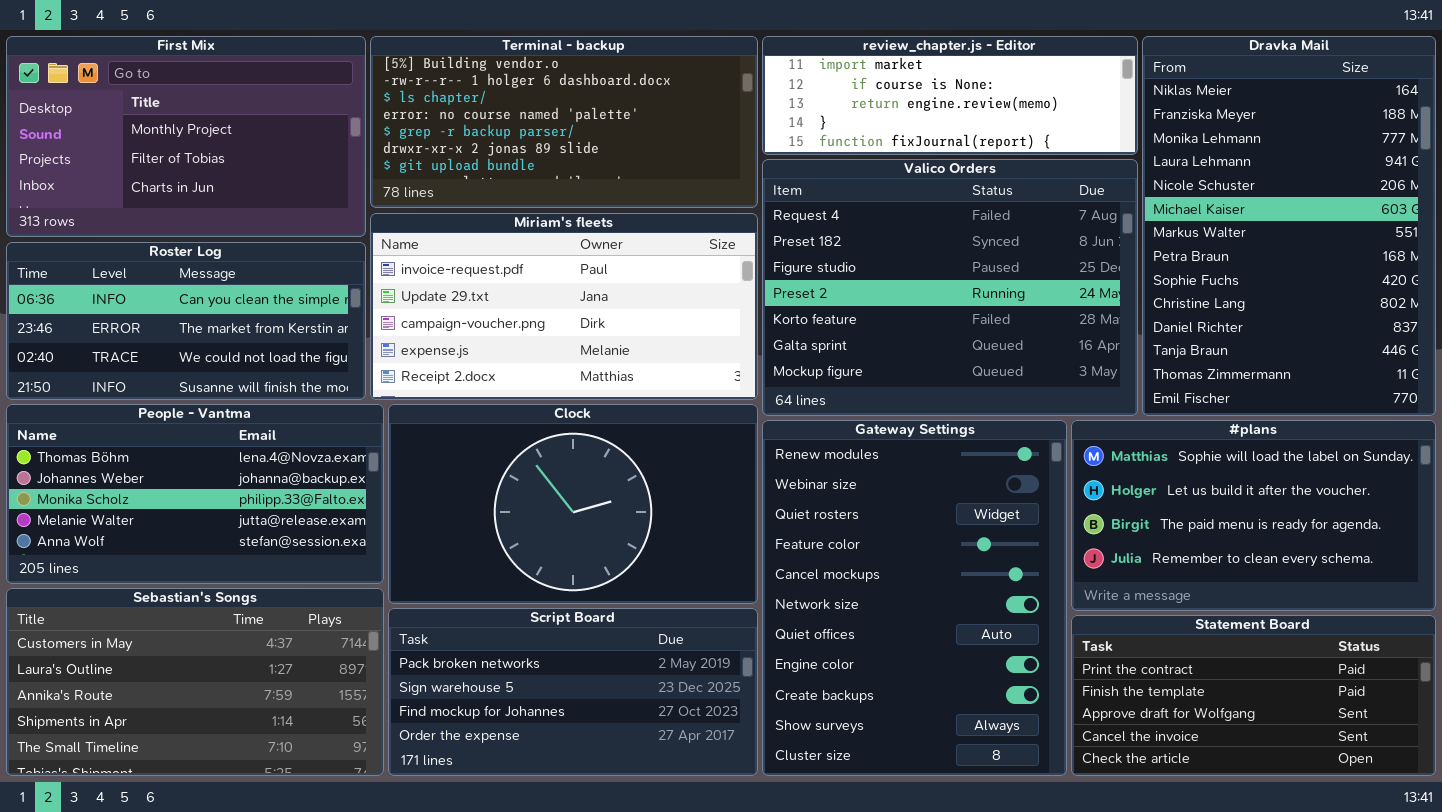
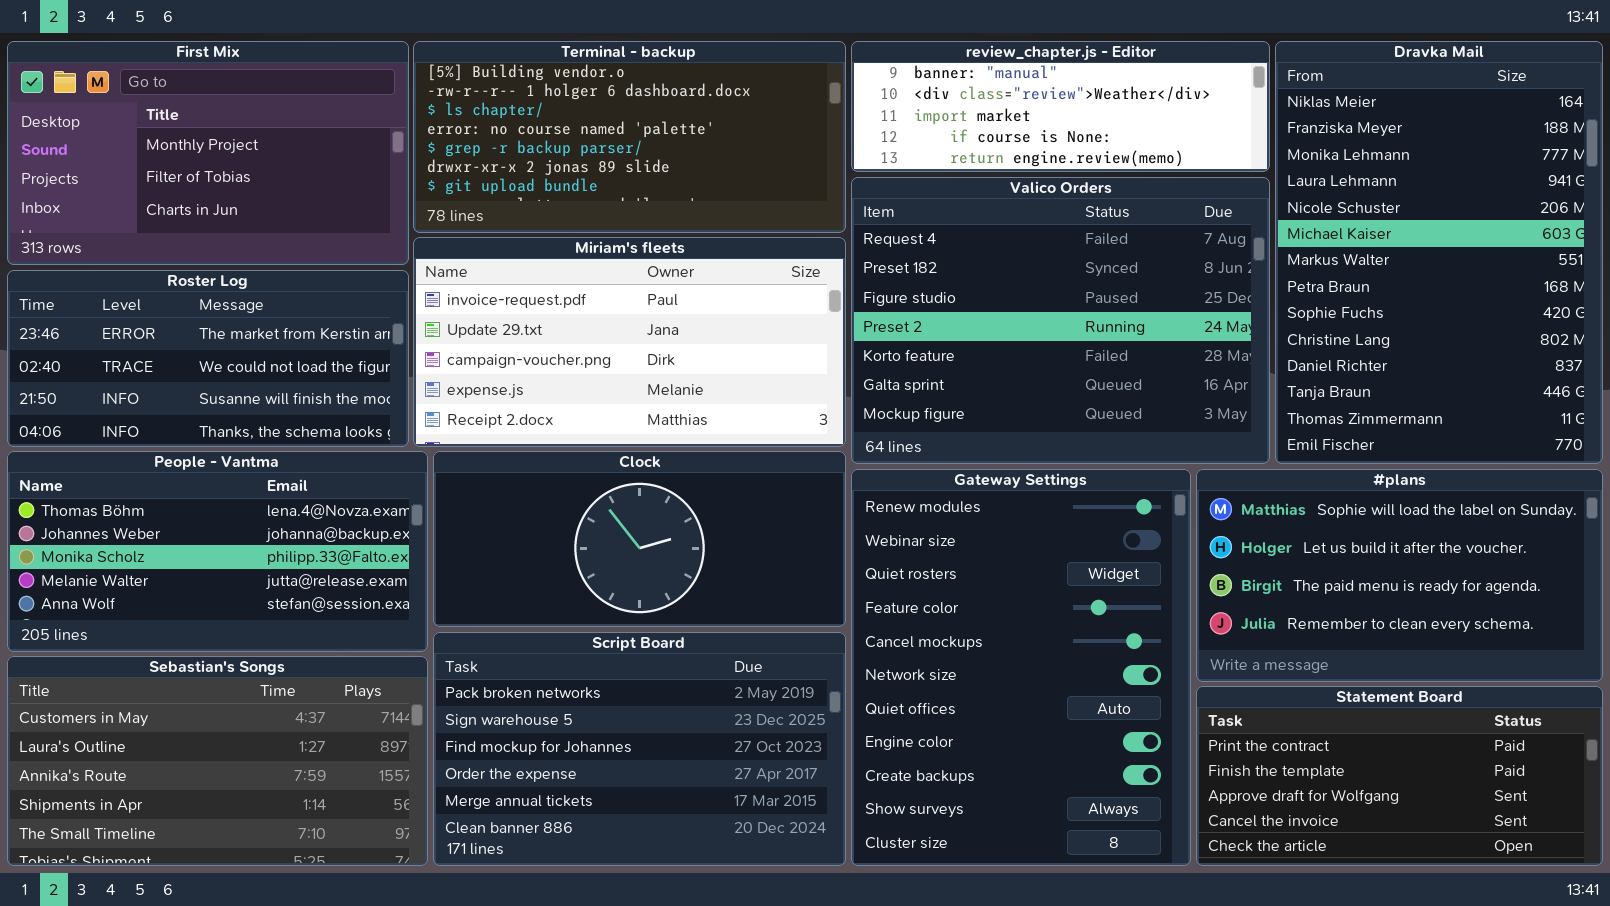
review_chapter.js - Editor: [762,36,1138,155] -> [851,41,1270,172], scrolled up 2 rows
Roster Log: [6,242,366,400] -> [7,270,409,447], scrolled down 1 row
Clock: [388,404,758,604] -> [433,451,846,627], resized
Script Board: [388,608,758,776] -> [433,632,846,866], resized

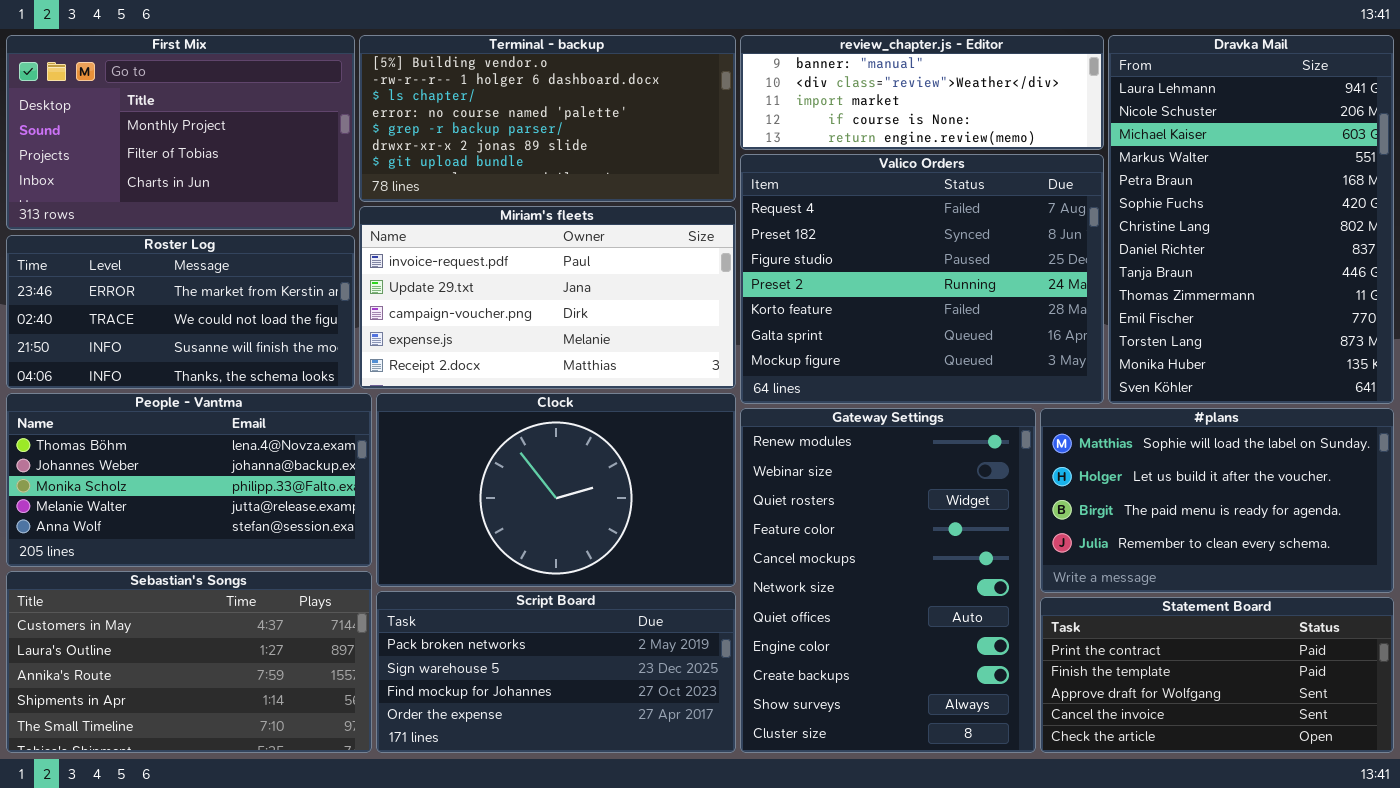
Dravka Mail: [1275,41,1603,464] -> [1108,35,1394,404], scrolled down 3 rows
Clock: [433,451,846,627] -> [376,393,736,587], resized
Script Board: [433,632,846,866] -> [376,591,736,753], resized

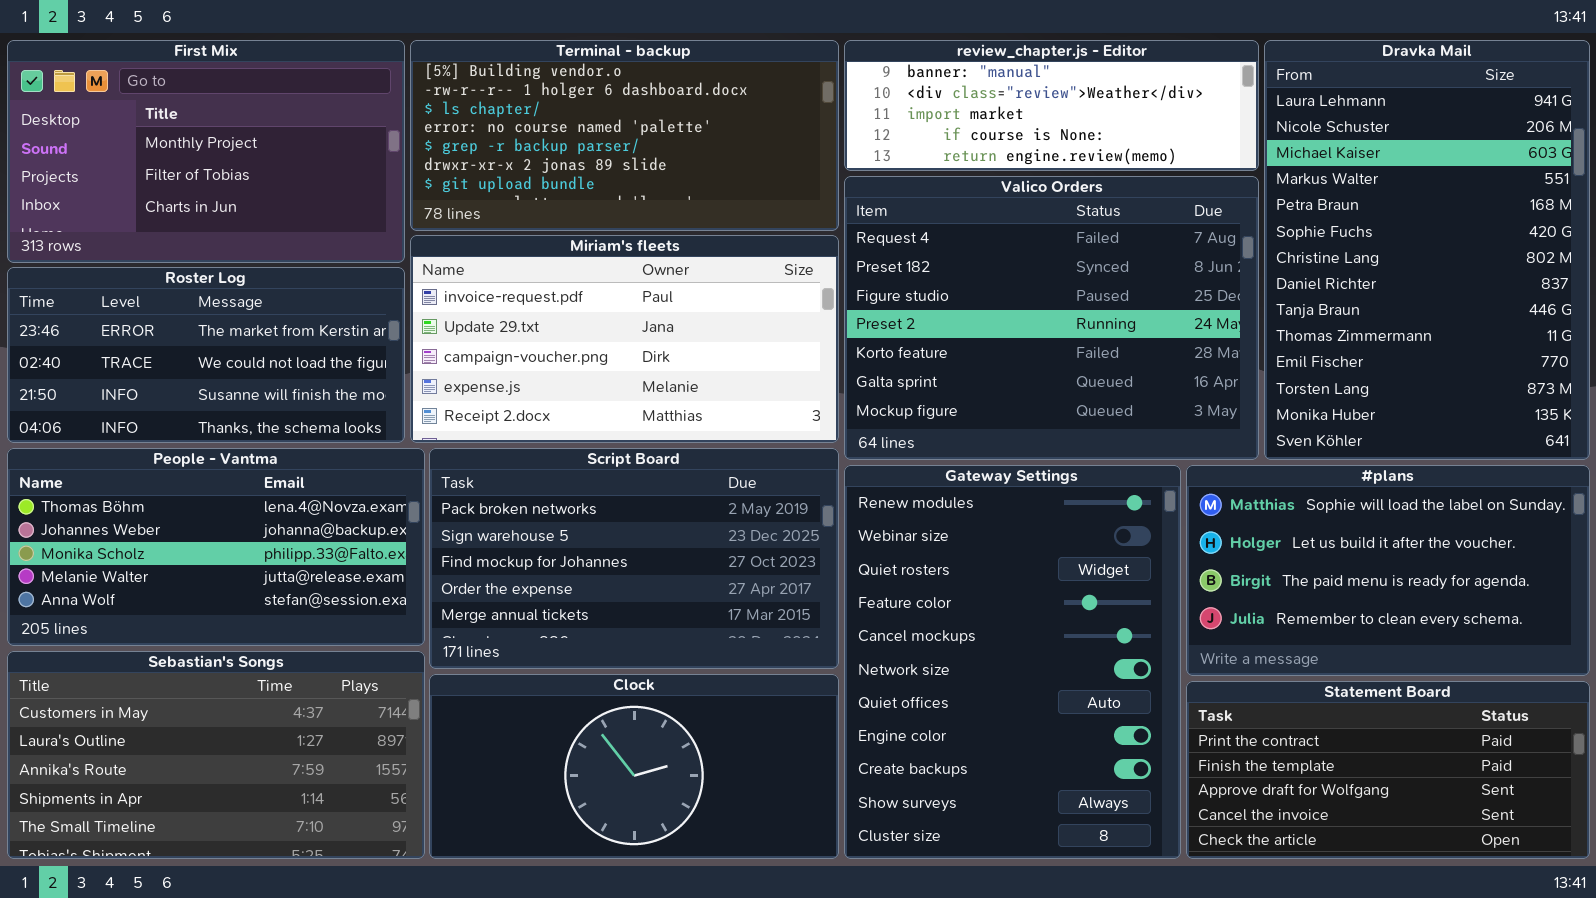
Clock: [376,393,736,587] -> [429,674,839,859], moved, resized
Script Board: [376,591,736,753] -> [429,448,839,669], moved, resized

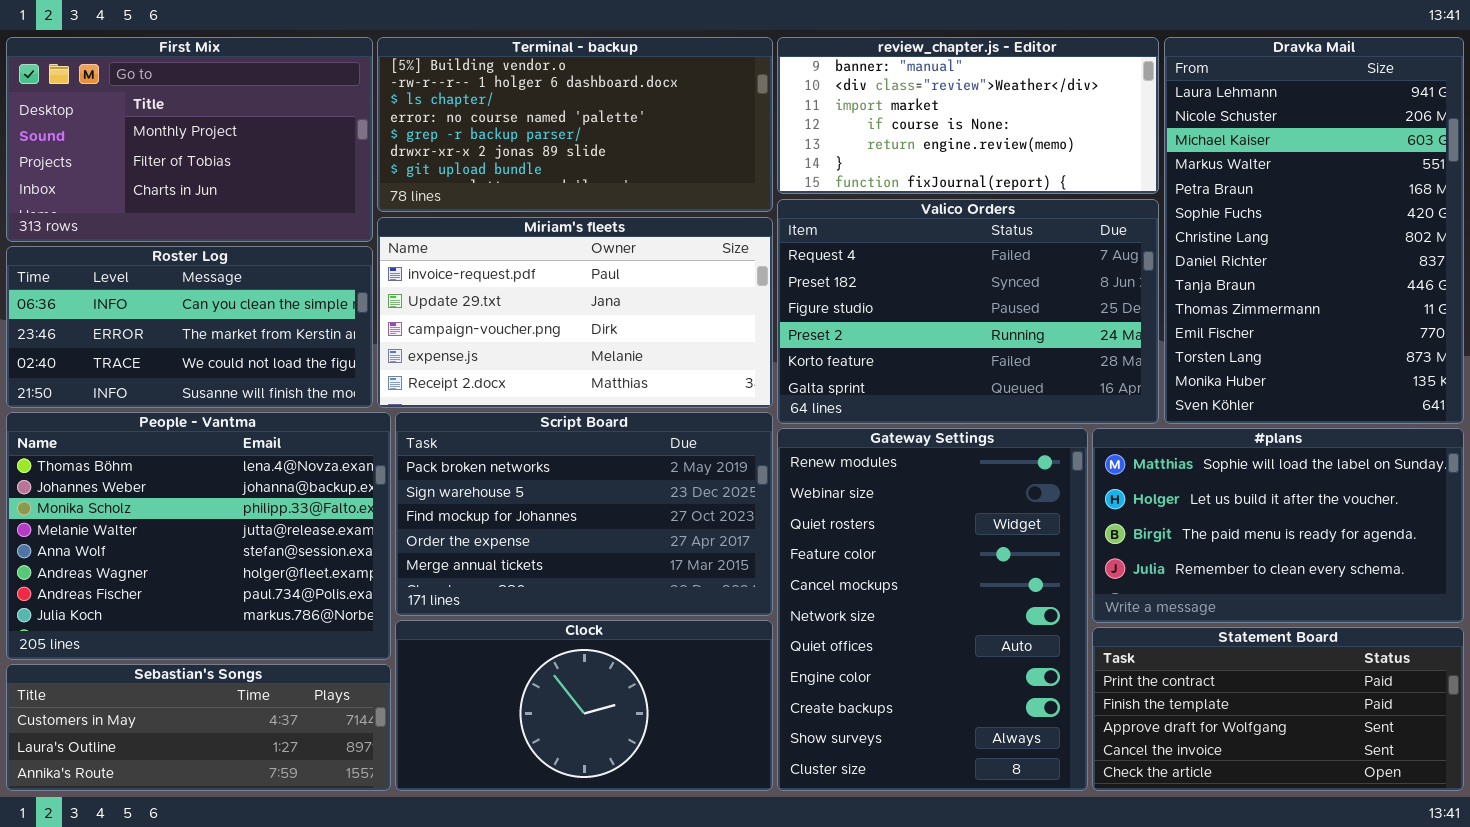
review_chapter.js - Editor: [844,40,1259,171] -> [777,37,1159,194], resized
Valico Orders: [844,176,1259,460] -> [777,199,1159,424], resized
Roster Log: [7,267,405,443] -> [6,246,373,408], scrolled up 1 row
People - Vantma: [7,448,425,646] -> [6,412,391,660], resized
Sebastian's Songs: [7,651,425,859] -> [6,664,391,791], resized

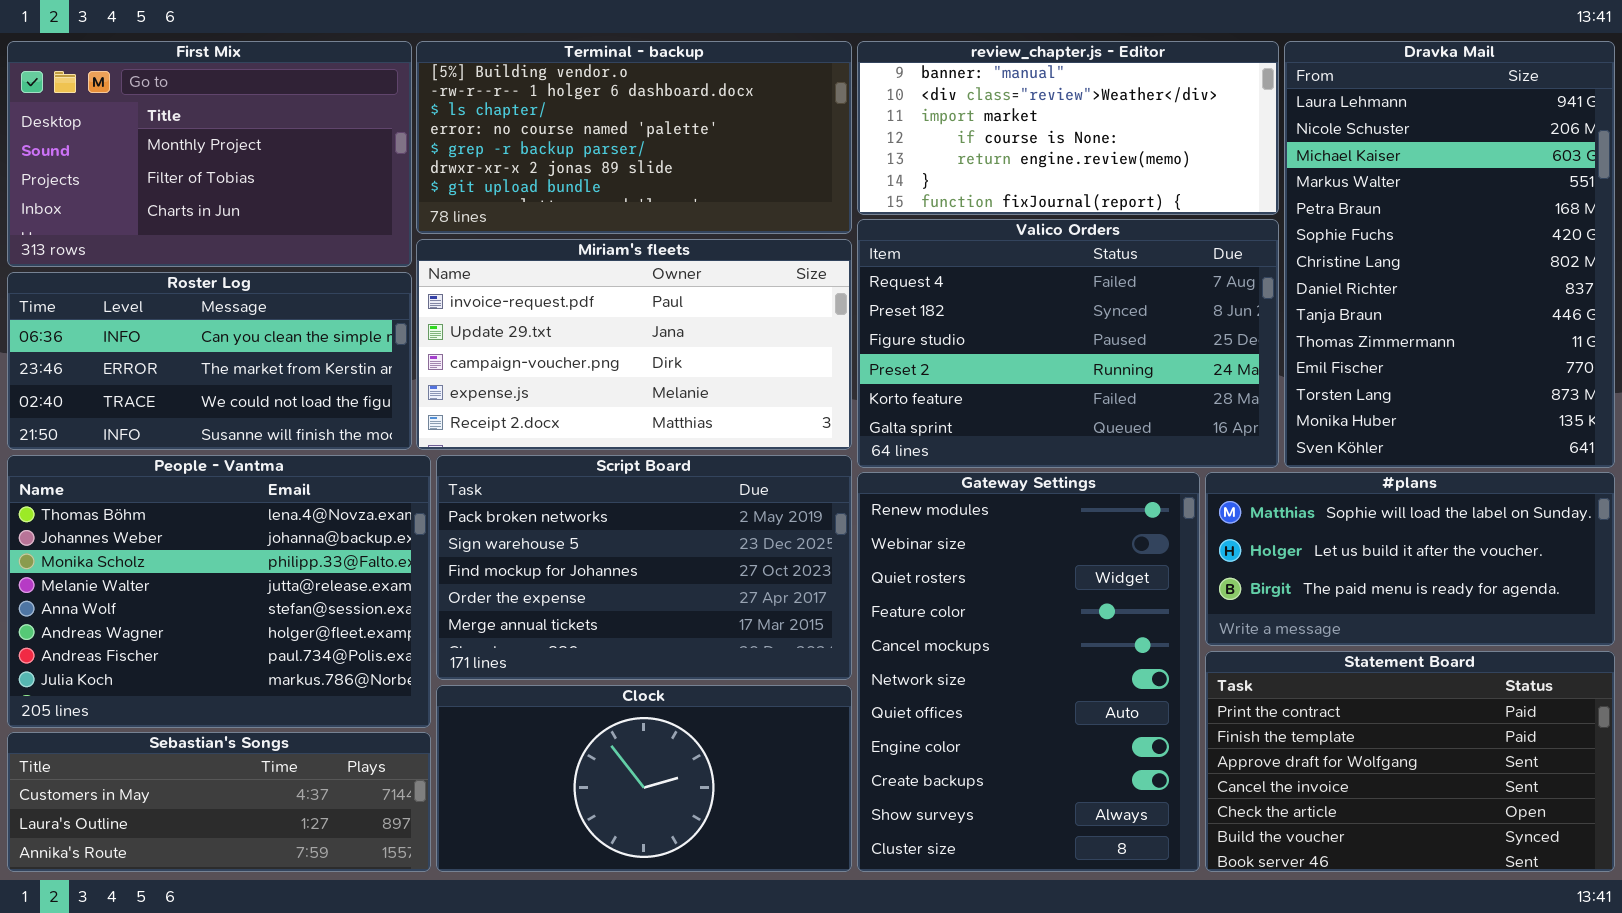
#plans: [1092,428,1464,623] -> [1205,472,1615,646], resized
Statement Board: [1092,627,1464,791] -> [1205,651,1615,872], resized

